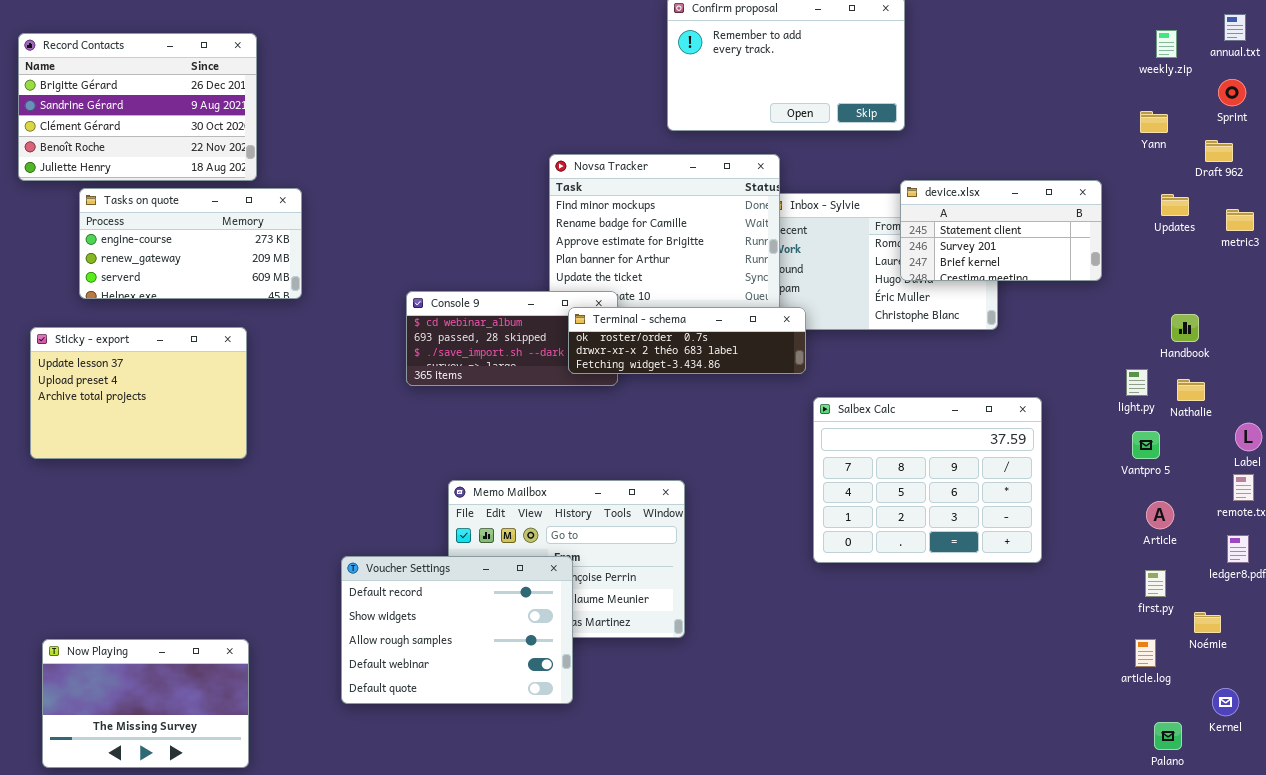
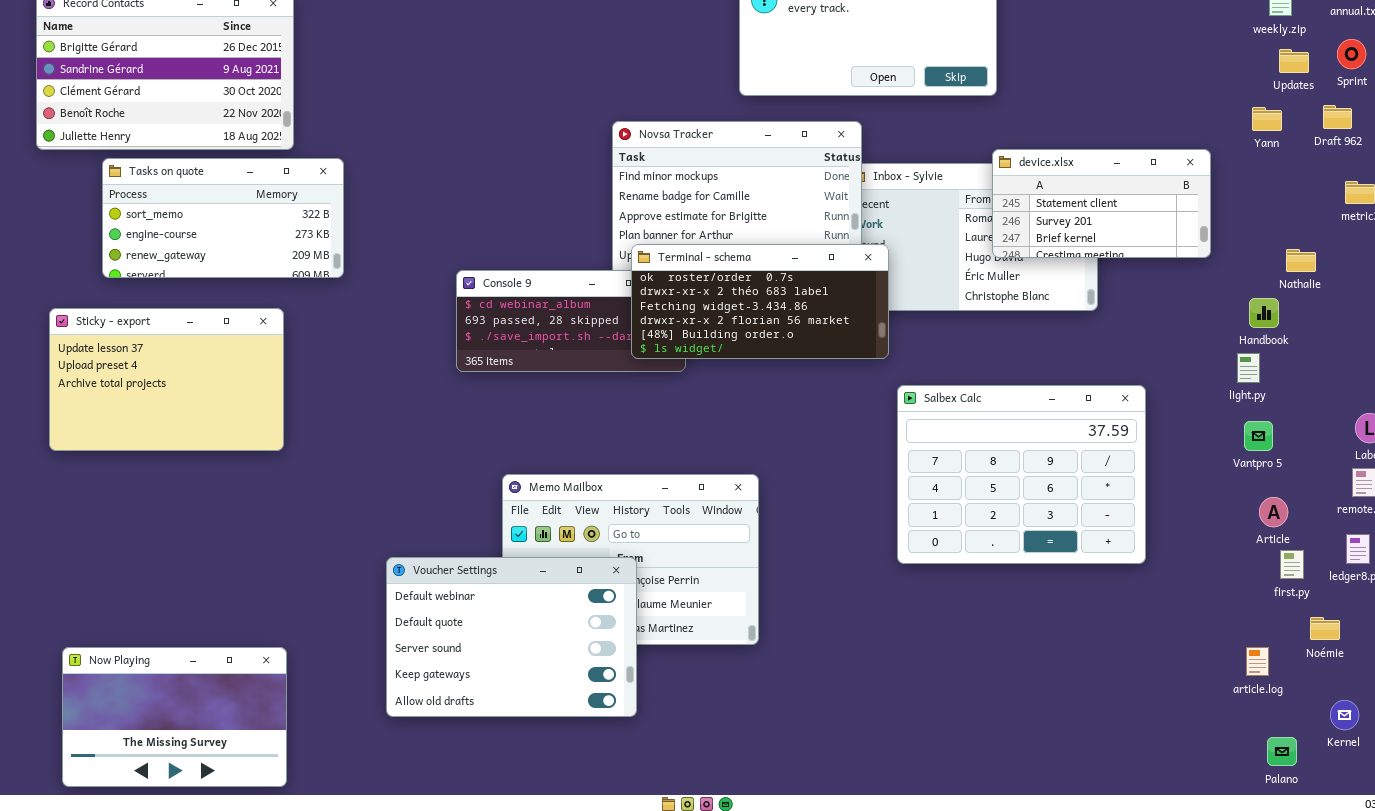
Yann: [1140,111,1168,133] -> [1252,107,1282,131], moved
Tasks on quote: [79,188,302,299] -> [102,158,344,278], scrolled up 1 row
Updates: [1161,194,1189,216] -> [1279,49,1309,73], moved
Terminal - schema: [568,307,806,374] -> [631,244,889,359], resized
Handbook: [1171,314,1199,342] -> [1249,298,1279,328], moved
Nathalie: [1177,379,1205,401] -> [1286,249,1316,272], moved
Voucher Settings: [341,556,573,704] -> [386,557,637,717], scrolled down 3 rows
first.py: [1145,570,1166,597] -> [1280,550,1304,579], moved

